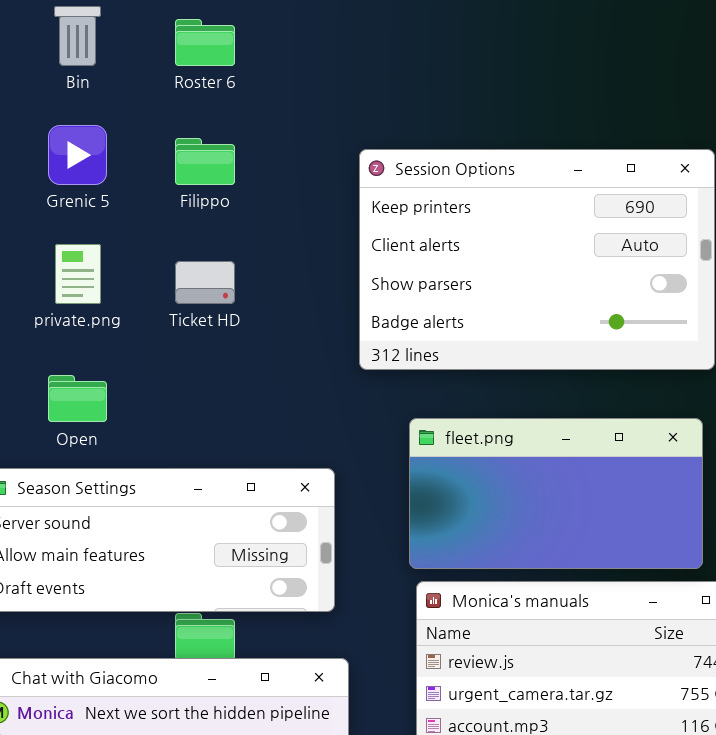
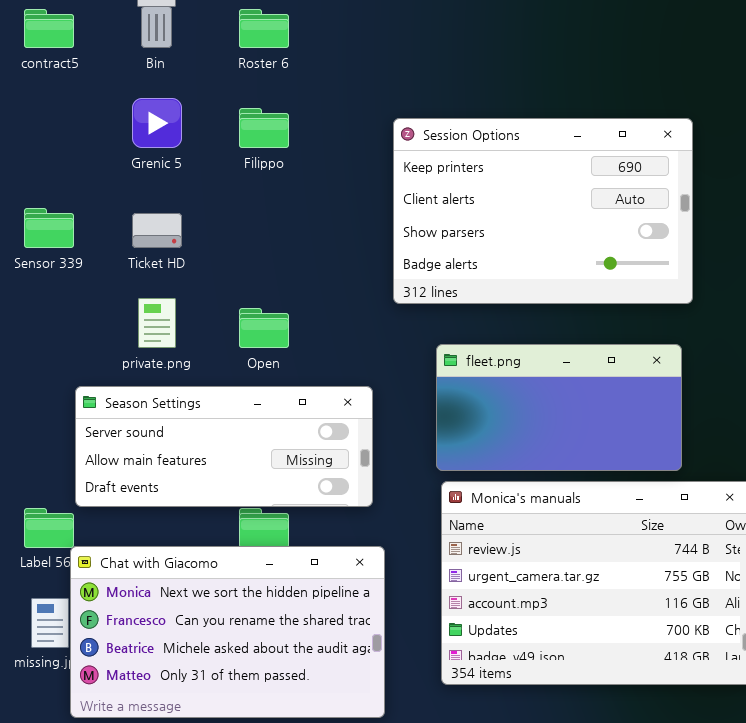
private.png: [55,244,101,304] -> [138,298,176,348], moved
Ticket HD: [175,261,235,304] -> [132,213,182,248], moved
Open: [48,375,107,422] -> [239,308,289,348], moved

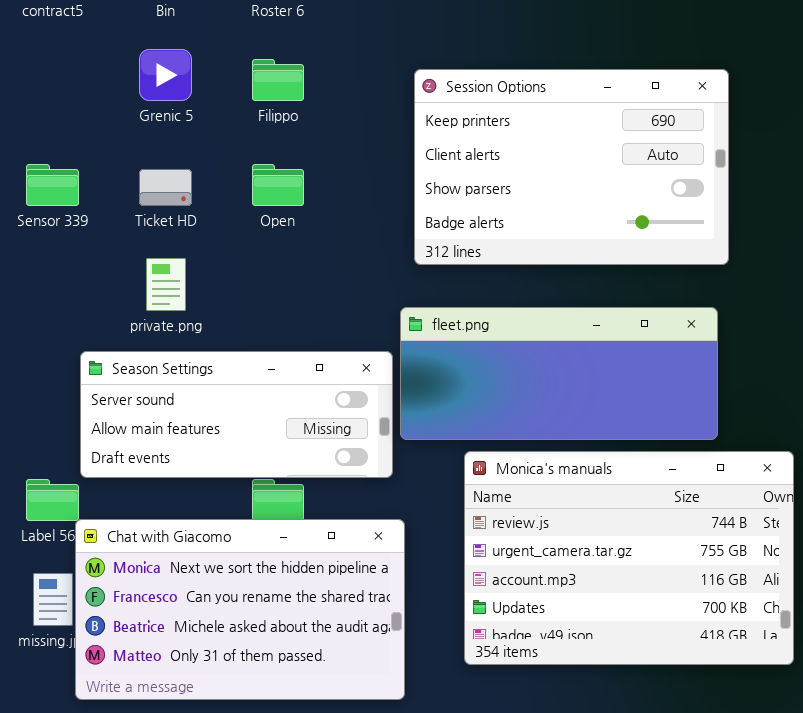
Open: [239,308,289,348] -> [252,164,304,206], moved
fleet.png: [436,344,682,471] -> [400,307,718,440], resized

